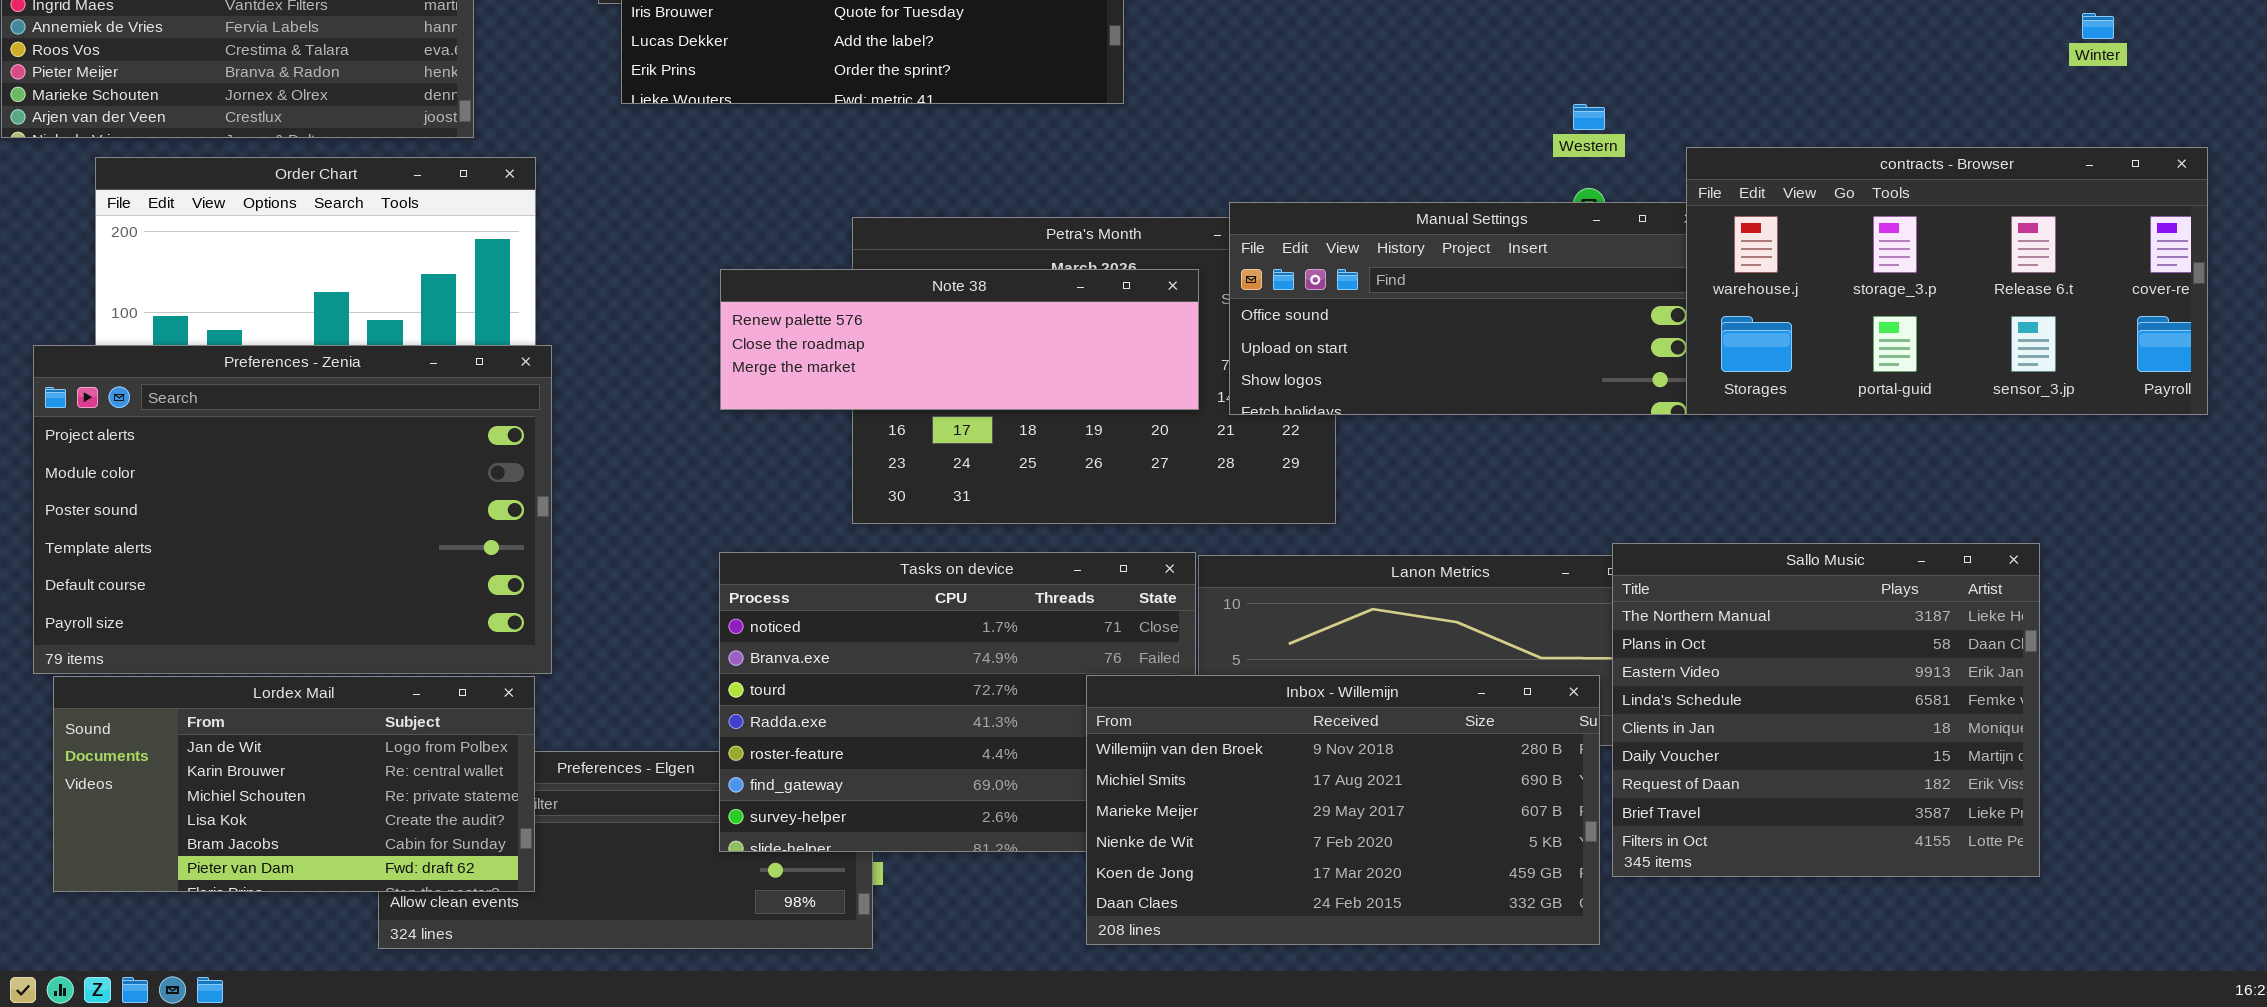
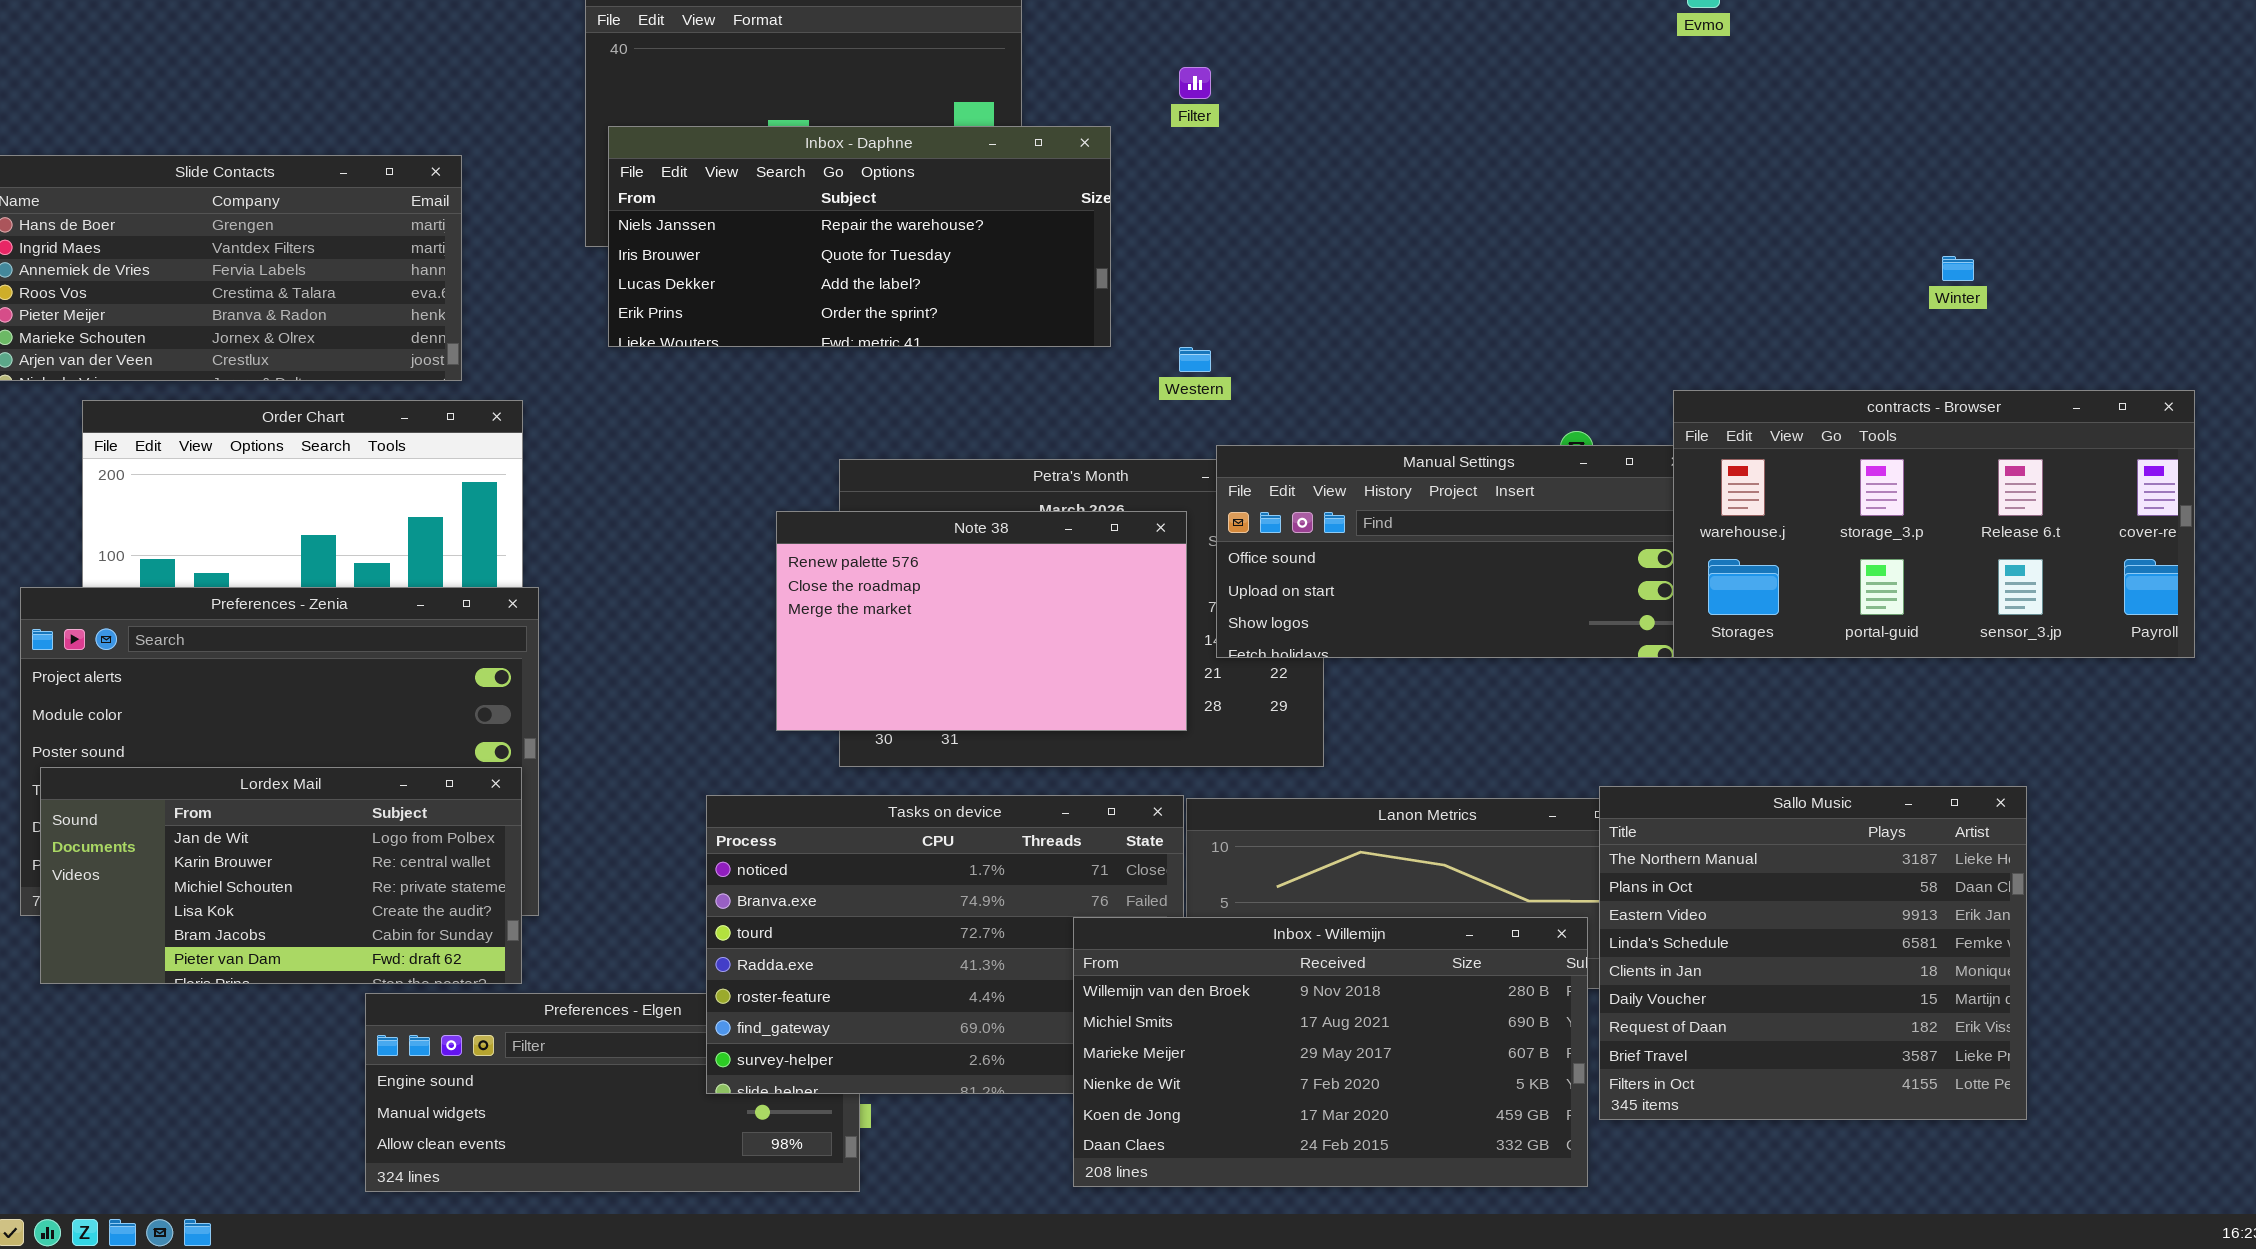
Winter: [2082,13,2114,39] -> [1942,256,1974,281], moved
Western: [1573,104,1605,130] -> [1179,347,1211,372], moved
Note 38: [720,269,1199,410] -> [776,511,1187,731], resized
Lordex Mail: [53,676,535,892] -> [40,767,522,984], moved

